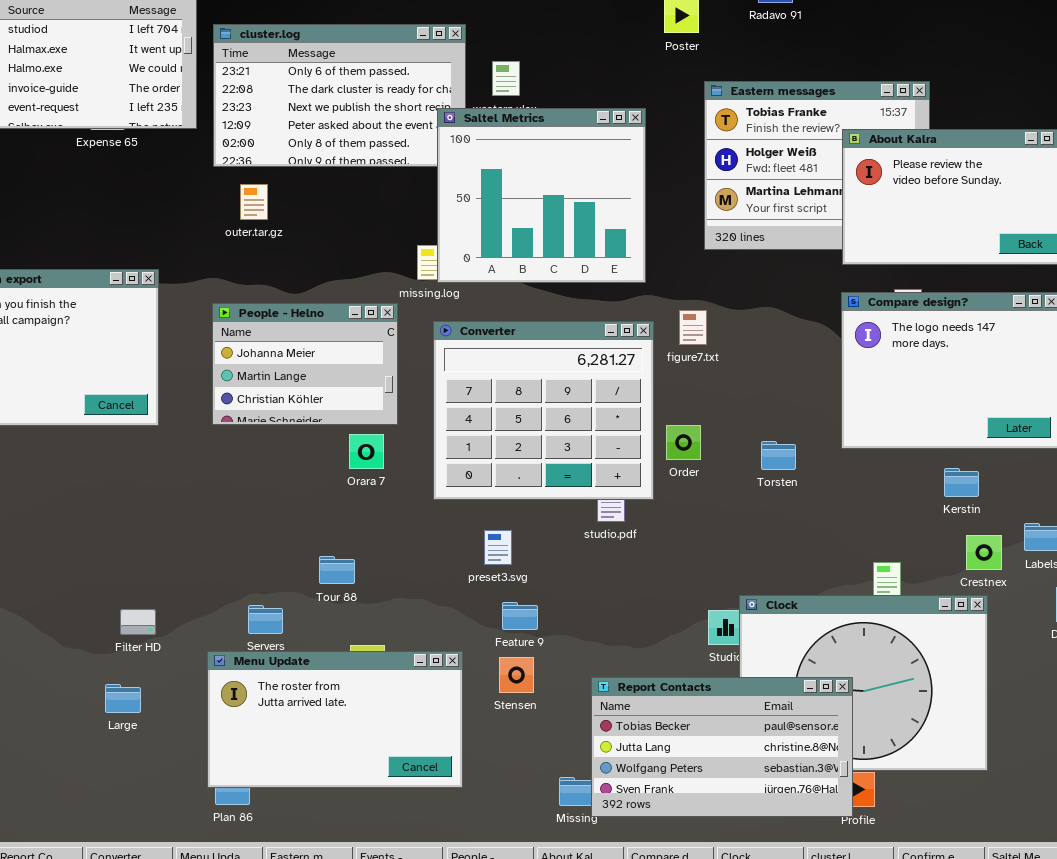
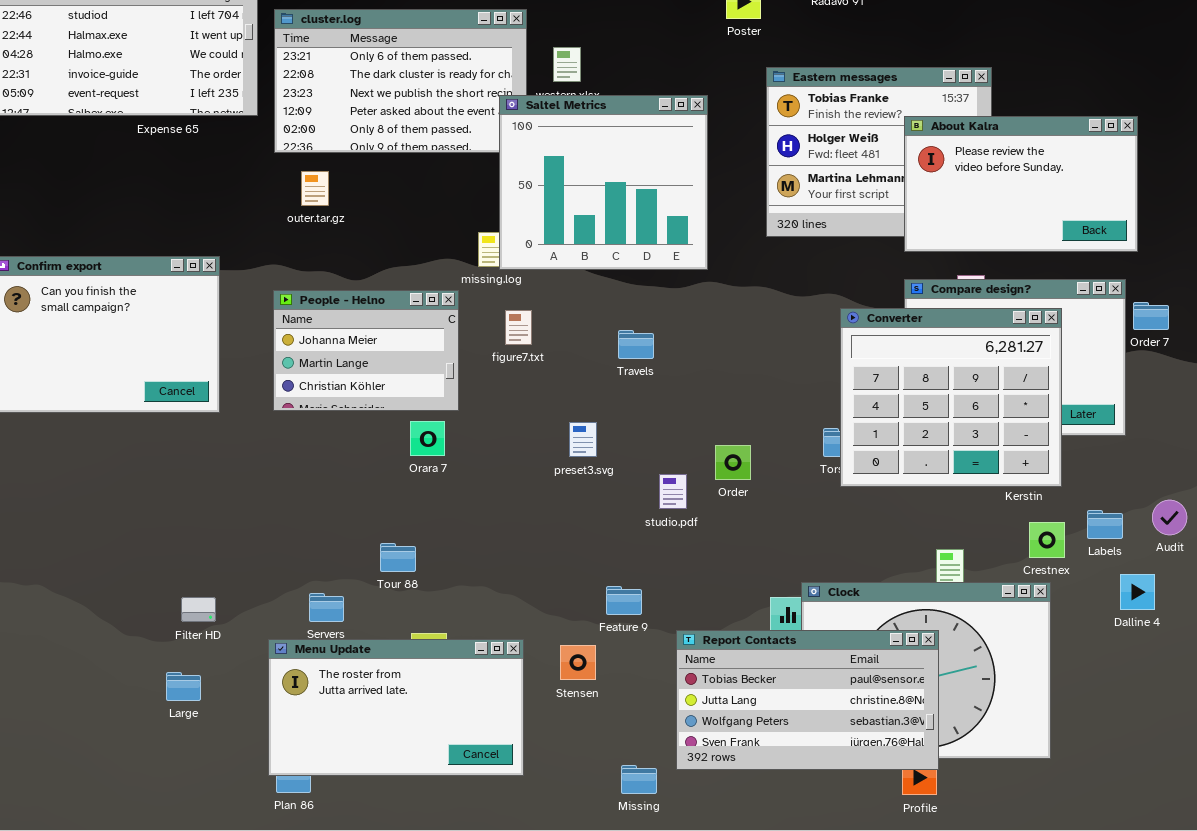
figure7.txt: [679,310,707,345] -> [505,310,532,345], moved
Converter: [433,321,654,500] -> [840,308,1062,487], moved
Order: [666,425,701,460] -> [715,445,751,480], moved
preset3.svg: [484,530,512,565] -> [569,422,597,457], moved
Feature 9: [502,602,538,630] -> [606,586,642,615], moved
Report Contacts: [591,677,853,817] -> [676,630,939,770], moved

